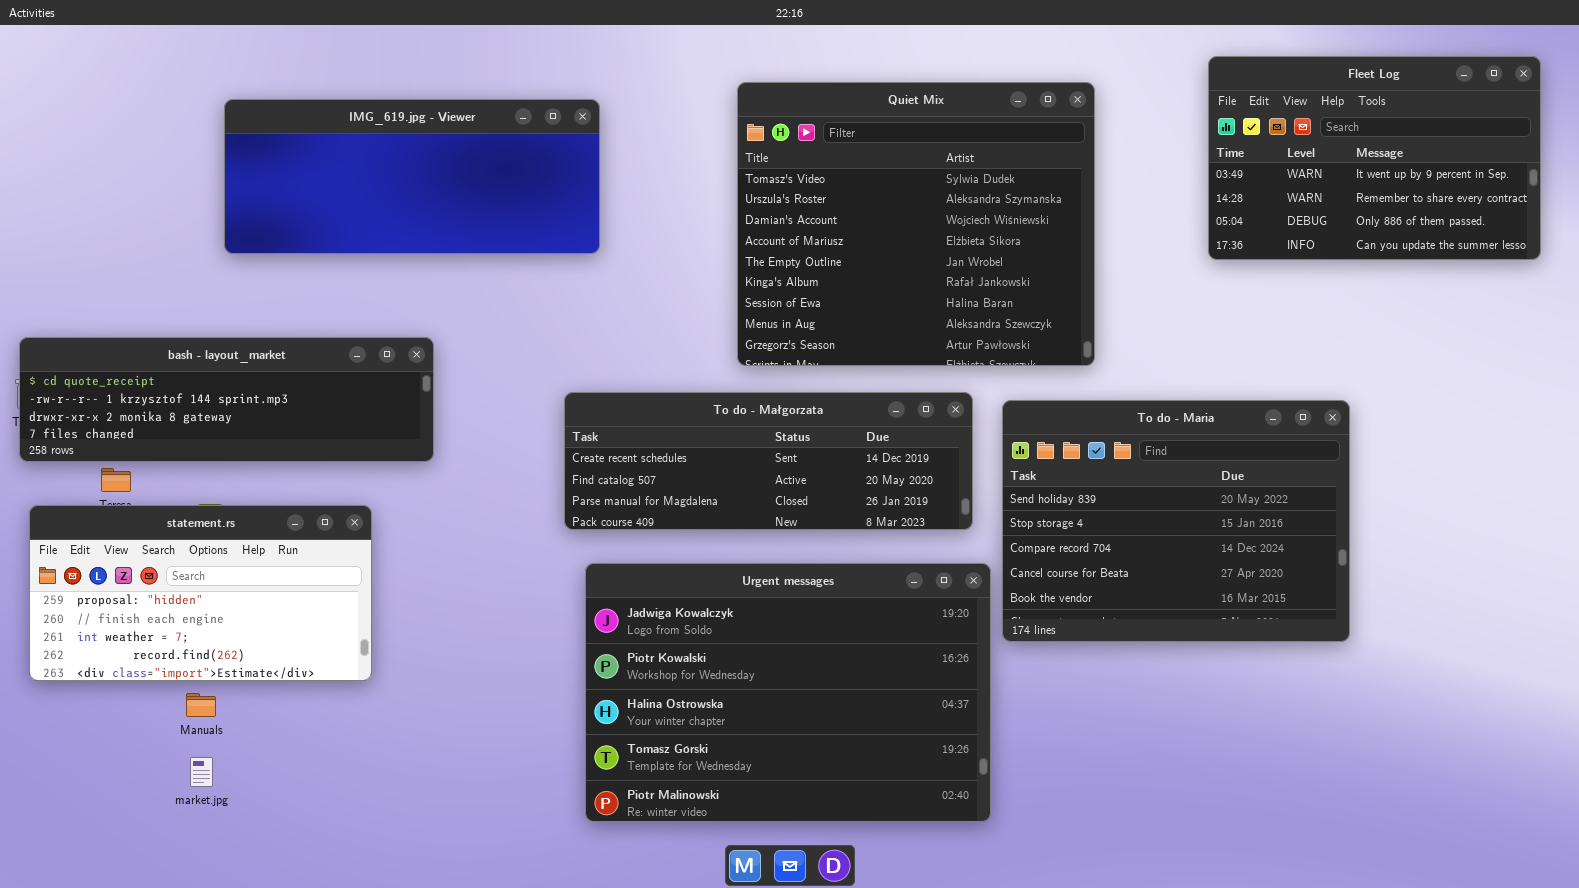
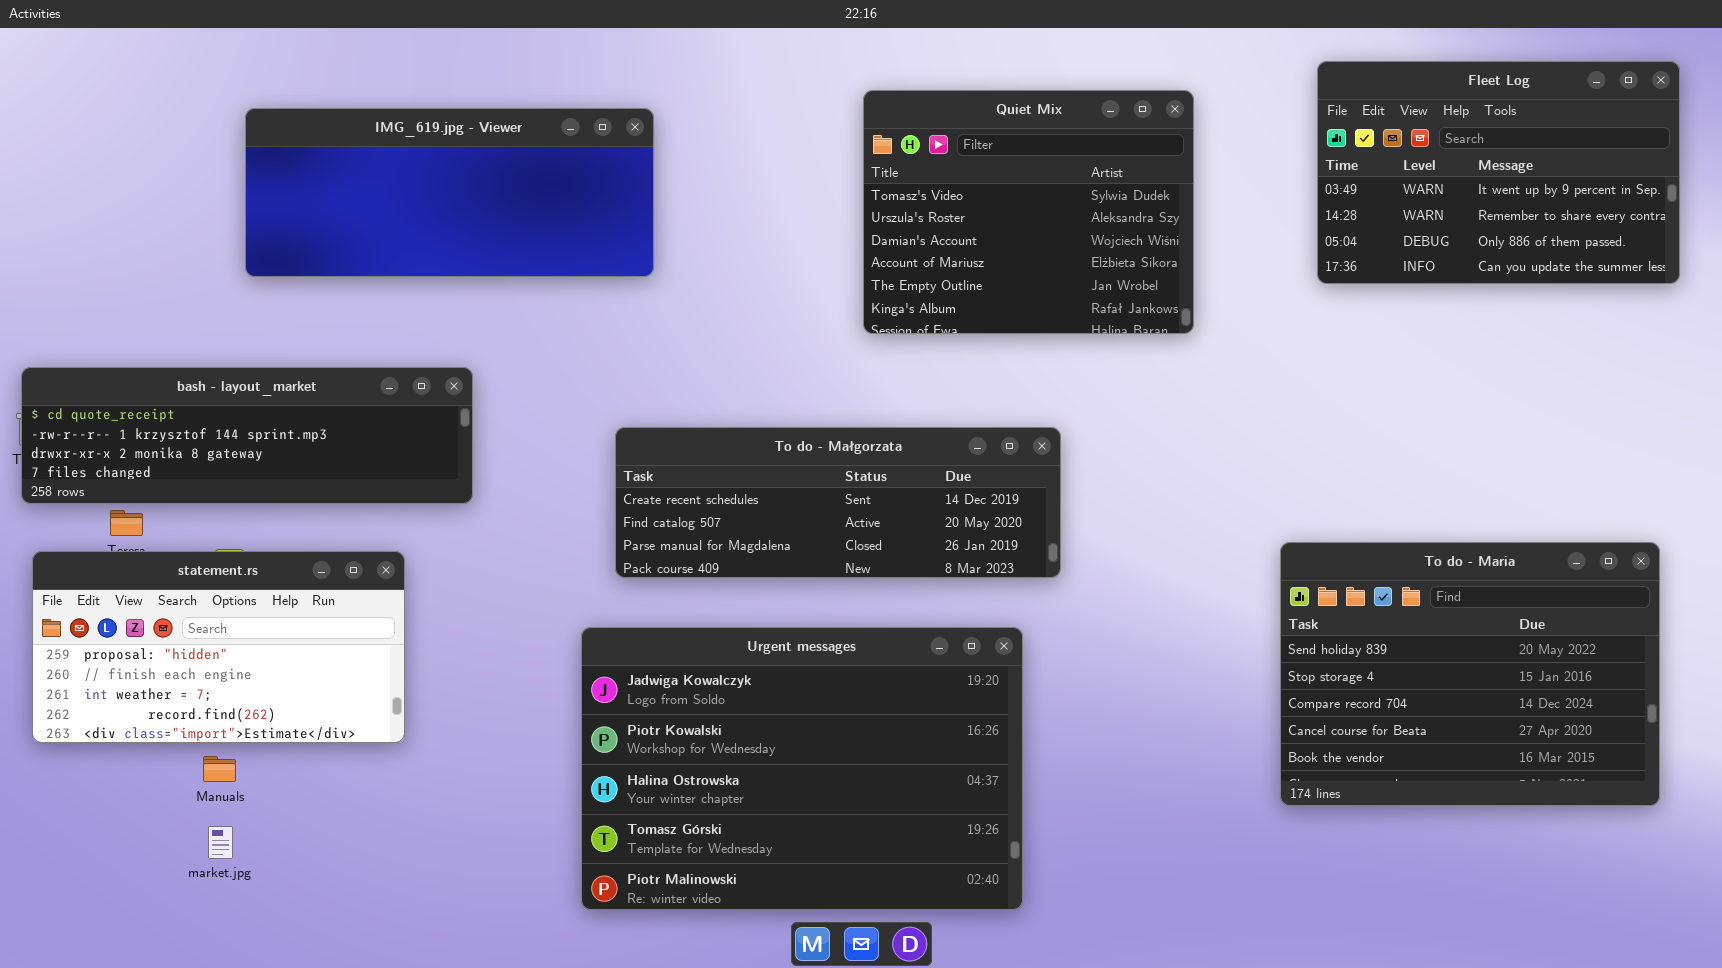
Quiet Mix: [737,82,1095,366] -> [863,90,1194,334], resized
To do - Maria: [1002,400,1350,642] -> [1280,542,1660,806], moved
Urgent messages: [585,563,991,822] -> [581,627,1023,910], moved

